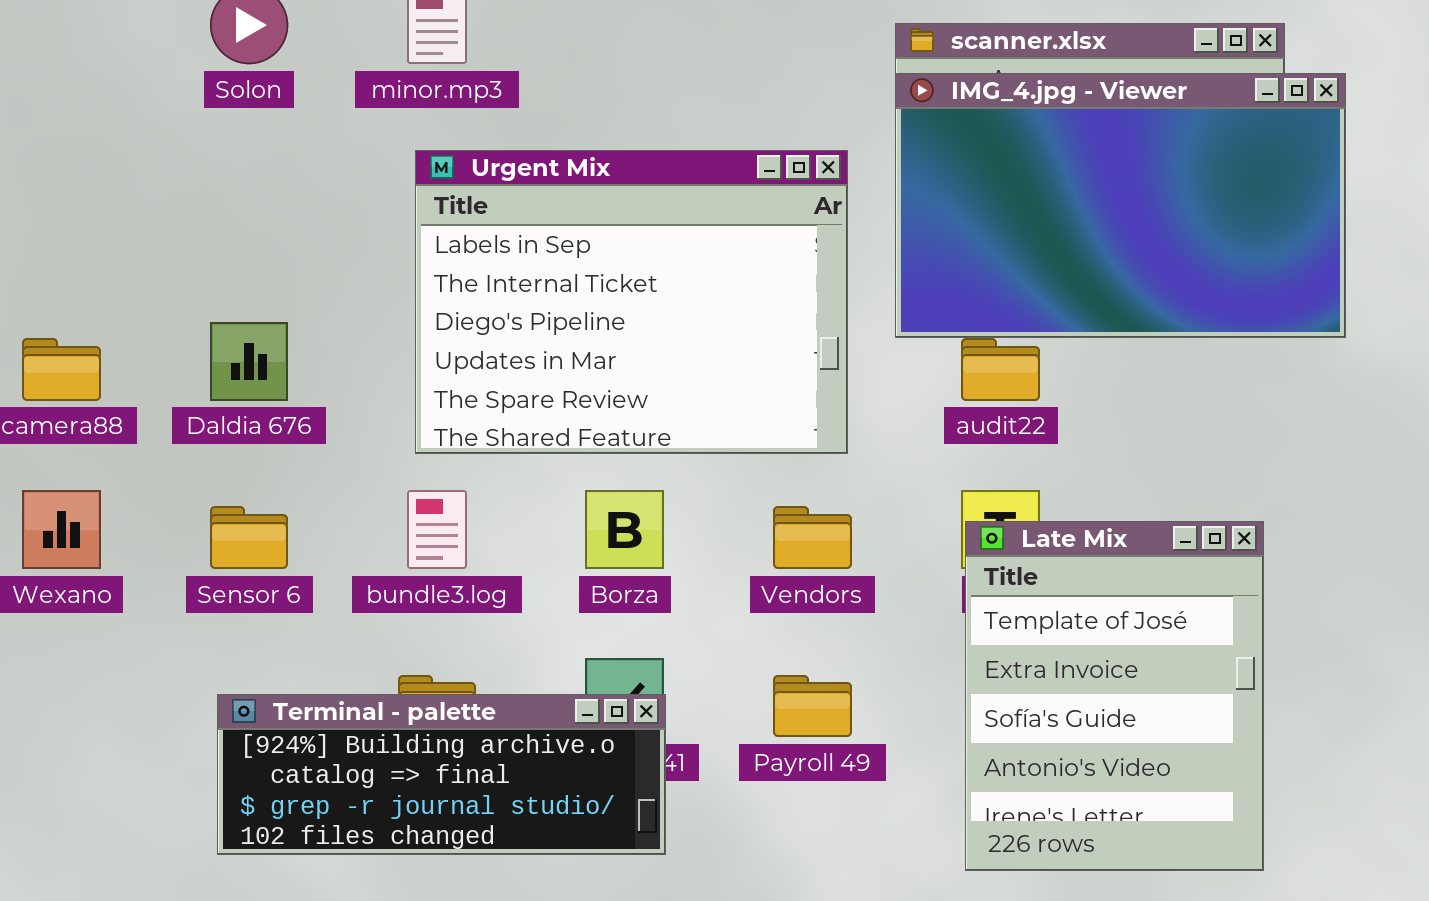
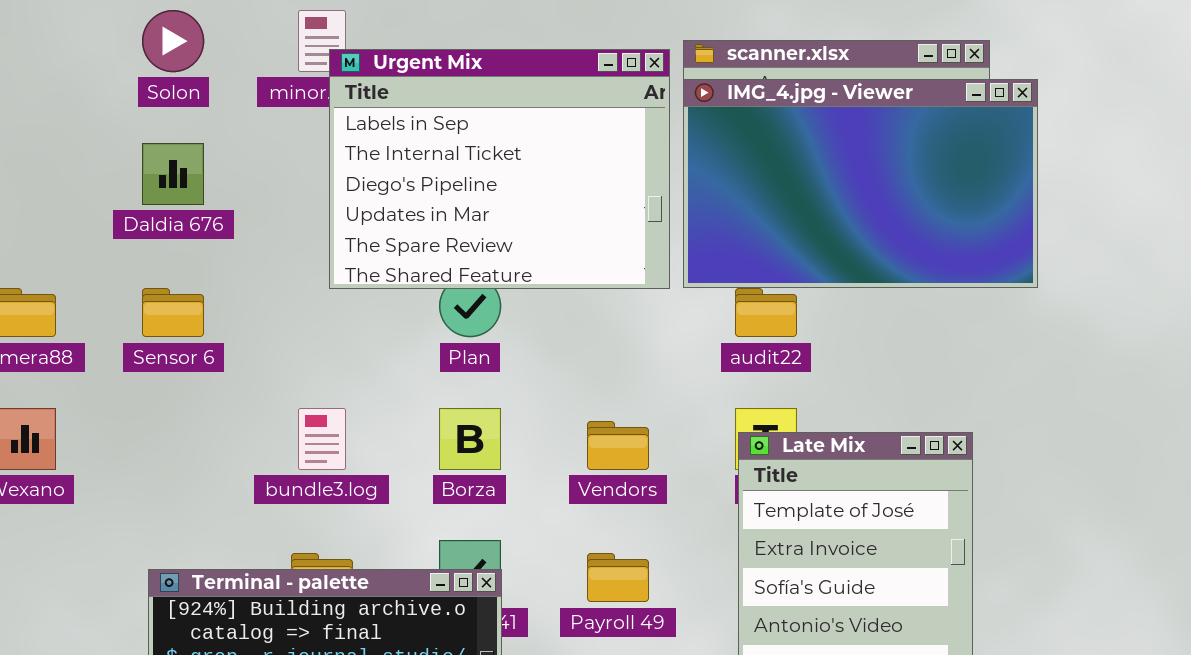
Urgent Mix: [415,150,848,454] -> [329,49,670,289], moved
Daldia 676: [210,322,288,401] -> [142,143,204,205], moved
Sensor 6: [210,506,288,569] -> [142,288,204,337], moved

